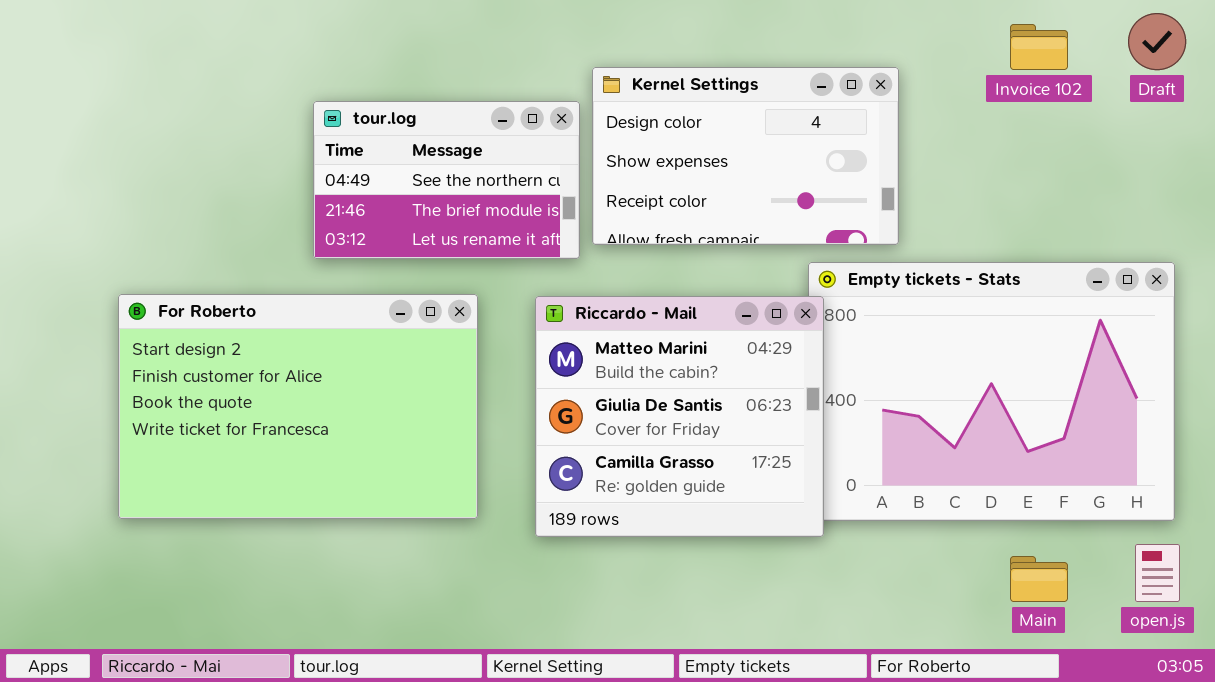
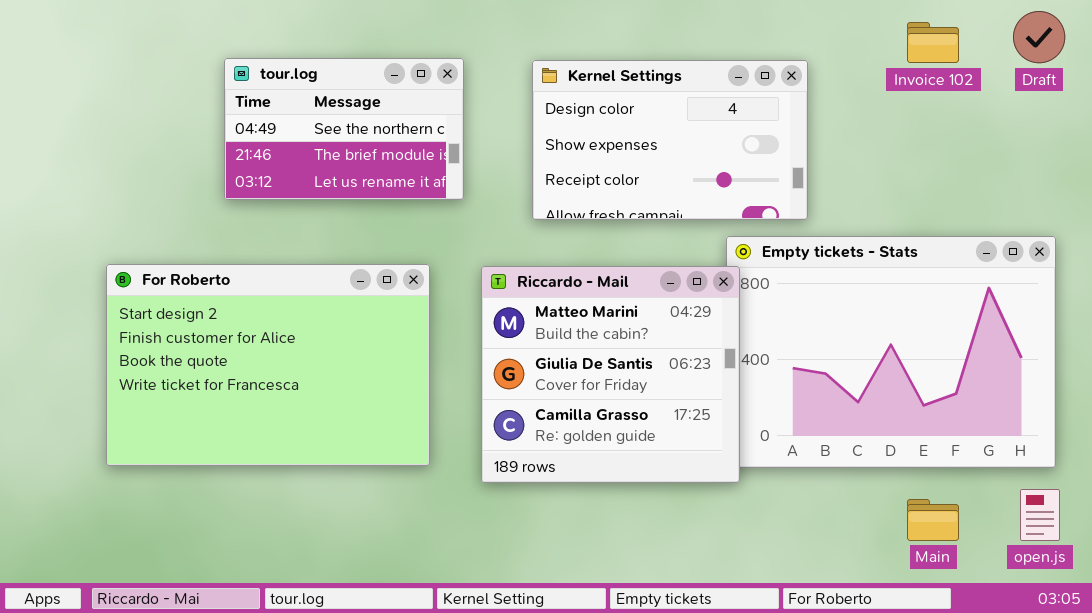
tour.log: [313,101,580,259] -> [224,58,464,200], moved

